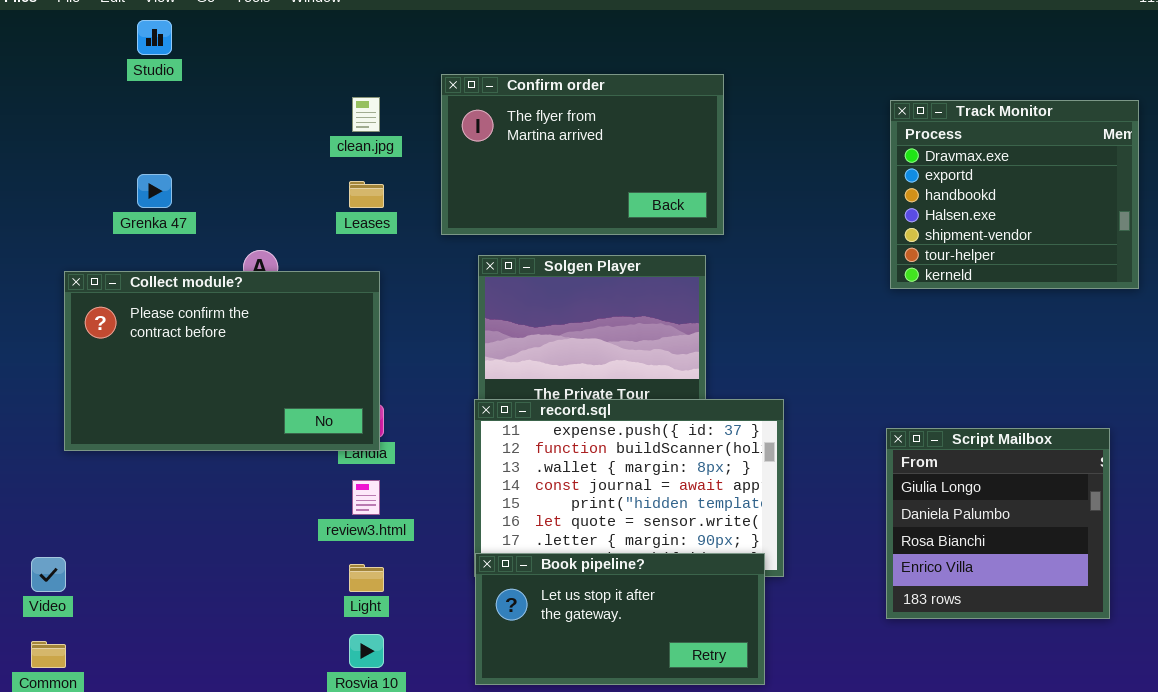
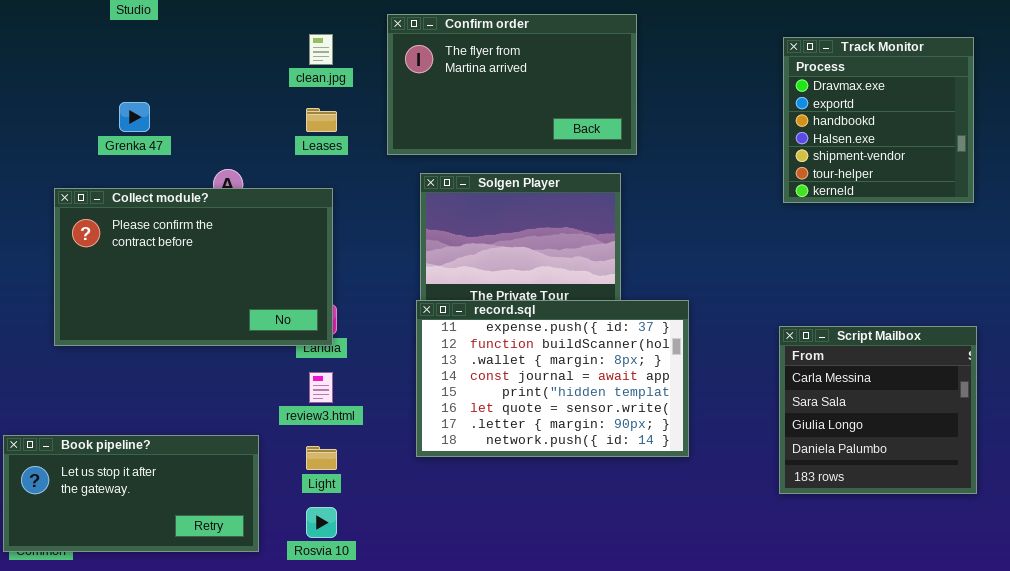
Track Monitor: [890,100,1139,289] -> [783,37,974,203], resized
Script Mailbox: [886,428,1110,619] -> [779,326,977,494], scrolled up 2 rows
Book pipeline?: [475,553,765,685] -> [3,435,259,552], moved

